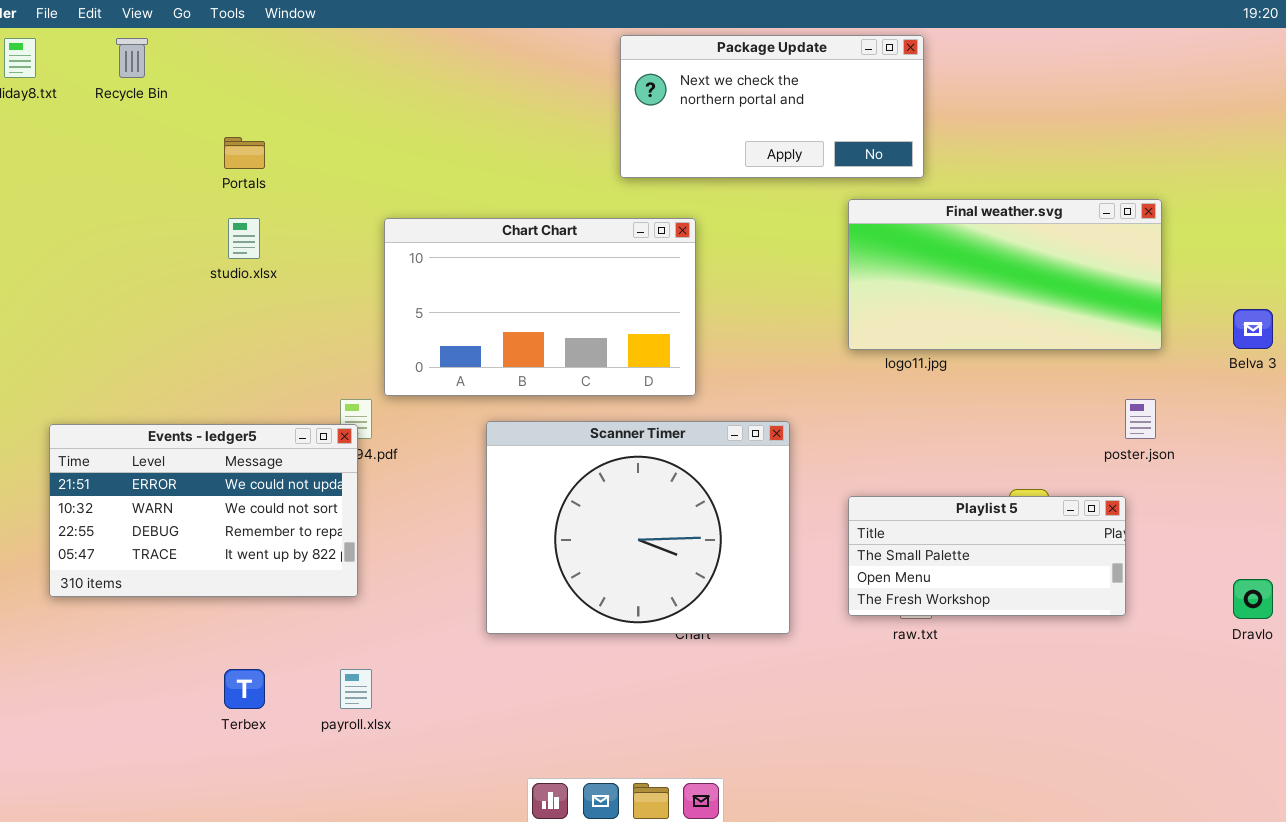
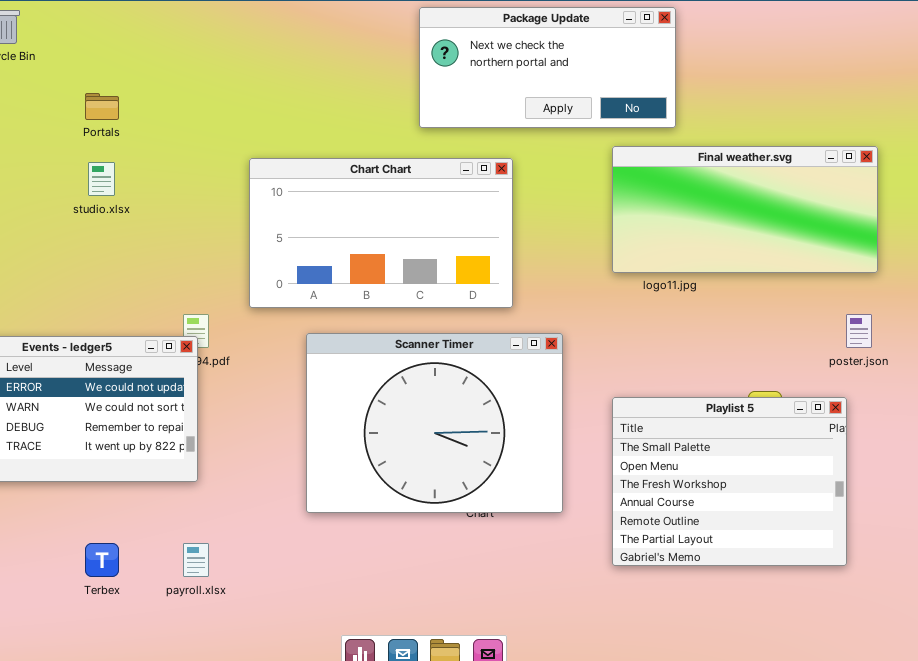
Chart Chart: [384,218,696,396] -> [249,158,513,308], moved
Playlist 5: [848,496,1126,616] -> [612,397,847,566], resized

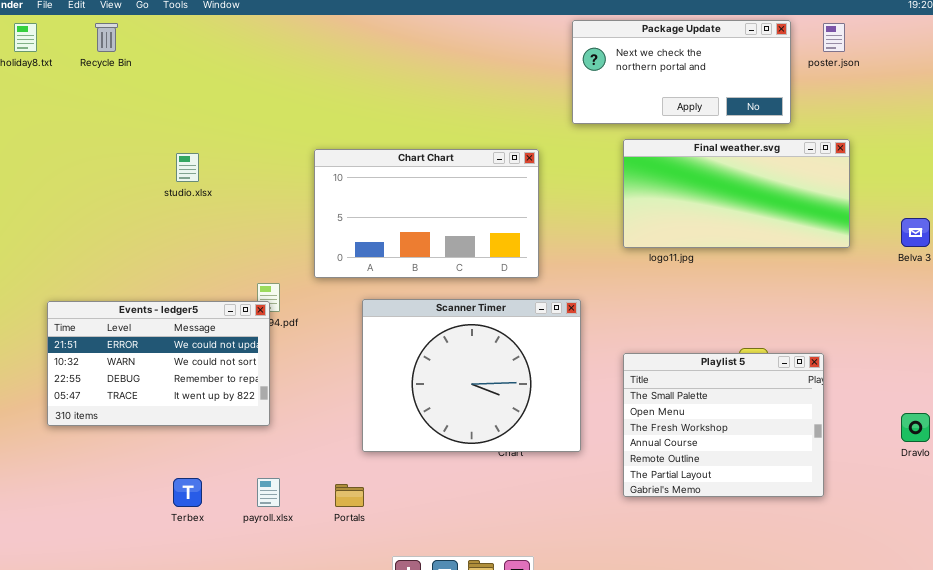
Package Update: [419,7,676,128] -> [572,20,791,124], moved
Portals: [85,93,119,120] -> [335,484,364,507], moved
poster.json: [846,314,872,348] -> [823,23,845,52], moved

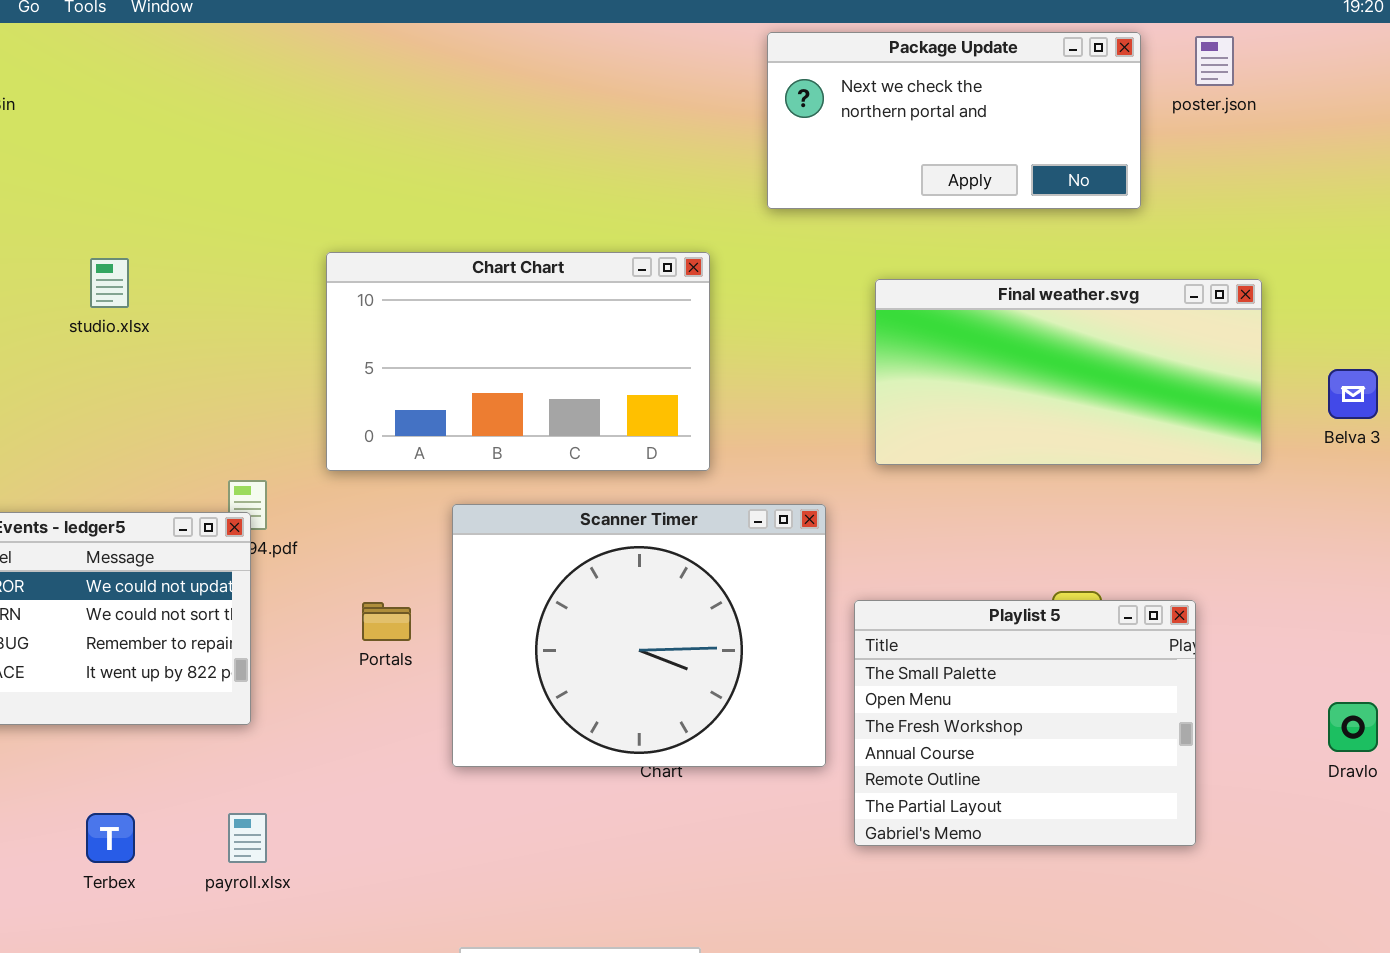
Final weather.svg: [623,139,850,248] -> [875,279,1262,465], moved
Scanner Timer: [362,299,581,452] -> [452,504,826,767], moved
Portals: [335,484,364,507] -> [362,602,411,641], moved

